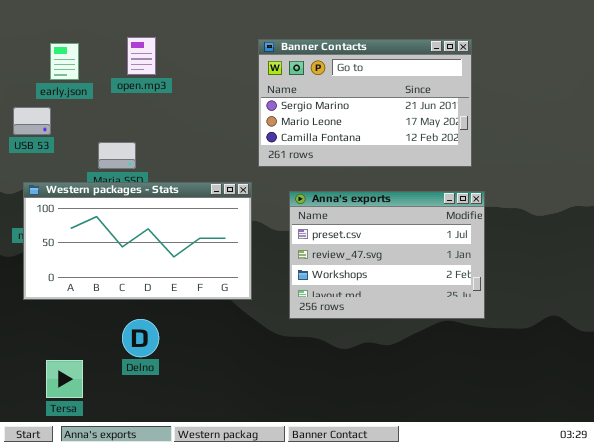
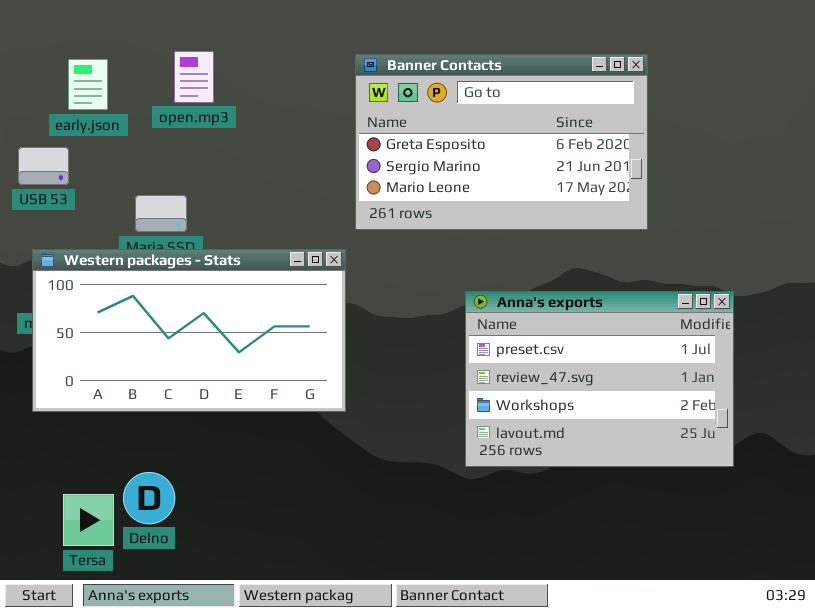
Banner Contacts: [258,39,472,167] -> [355,54,648,230], scrolled up 1 row
Anna's exports: [289,191,485,319] -> [465,291,734,467], moved
Delno: [122,319,159,357] -> [123,472,175,524], moved

